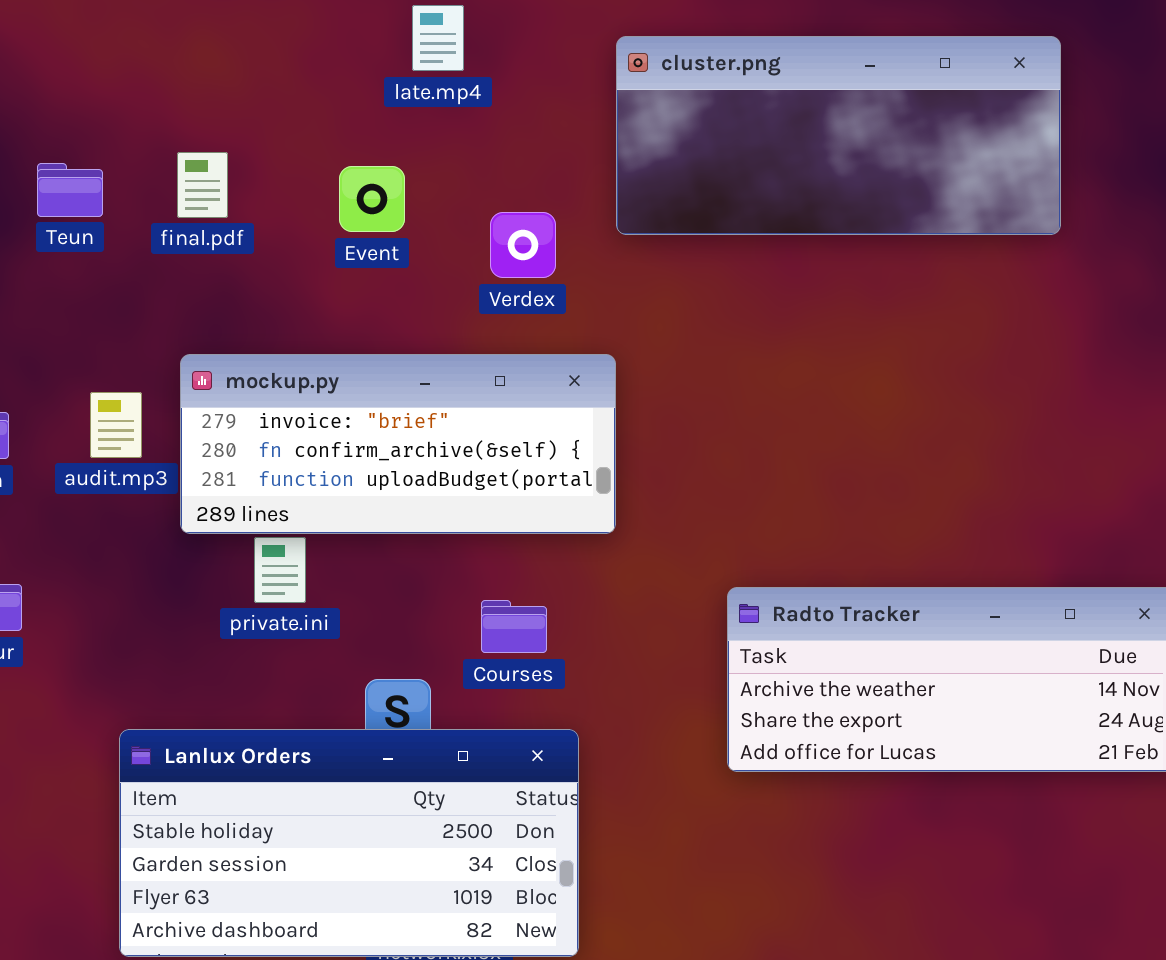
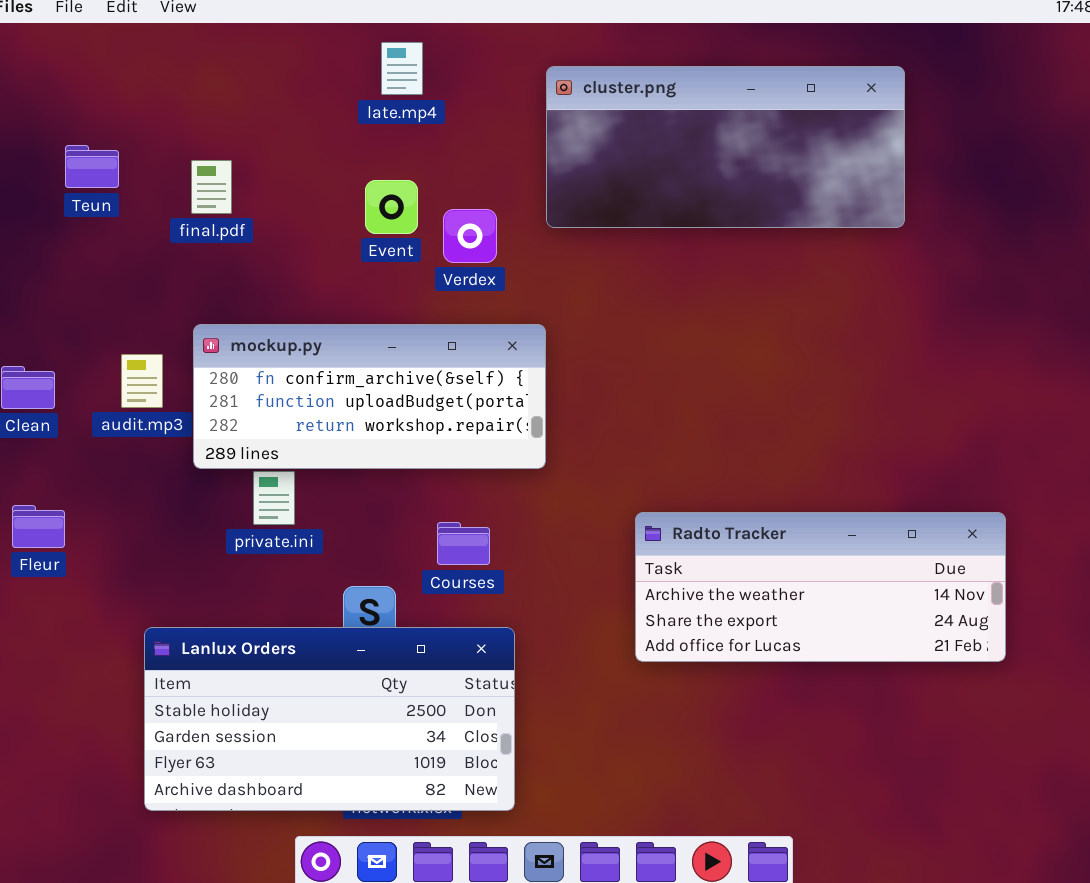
Teun: [37,163,103,217] -> [65,145,119,188], moved
Event: [339,166,405,232] -> [365,180,418,234], moved
mockup.py: [180,354,616,534] -> [193,324,546,469], scrolled down 1 row

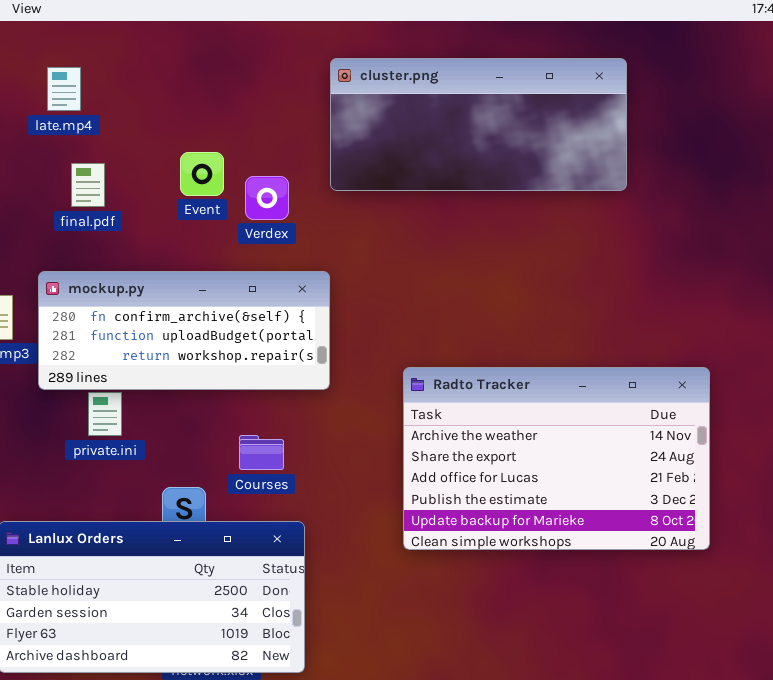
late.mp4: [381,42,423,95] -> [47,67,81,111], moved
final.pdf: [191,160,232,214] -> [71,163,105,207], moved
Radto Tracker: [635,512,1006,662] -> [403,367,710,550], resized

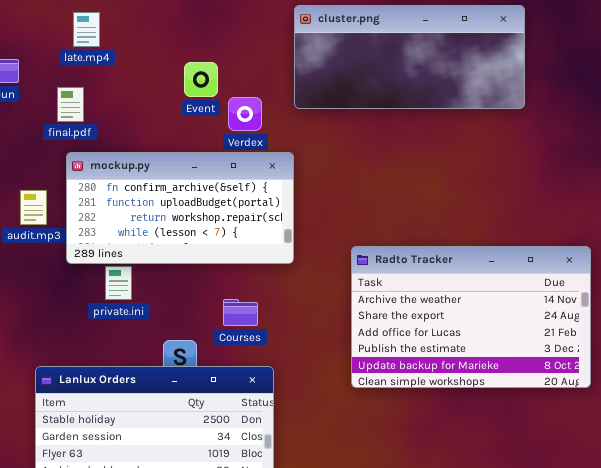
Event: [180,152,224,196] -> [184,62,218,97], moved
final.pdf: [71,163,105,207] -> [57,87,84,122], moved
mockup.py: [38,271,330,390] -> [66,152,294,264], resized

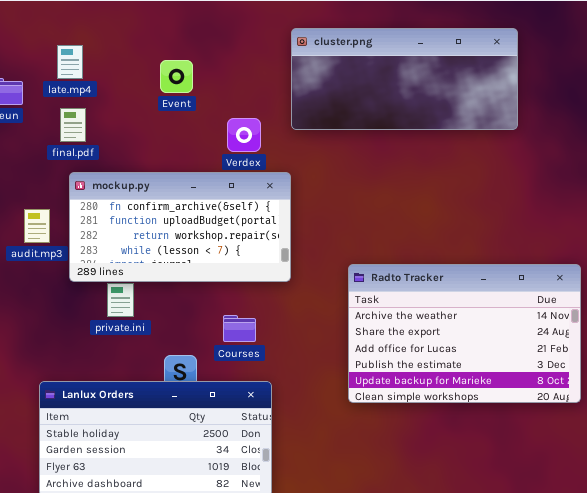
late.mp4: [73,12,100,47] -> [57,45,83,79], moved
Event: [184,62,218,97] -> [160,60,193,93], moved

